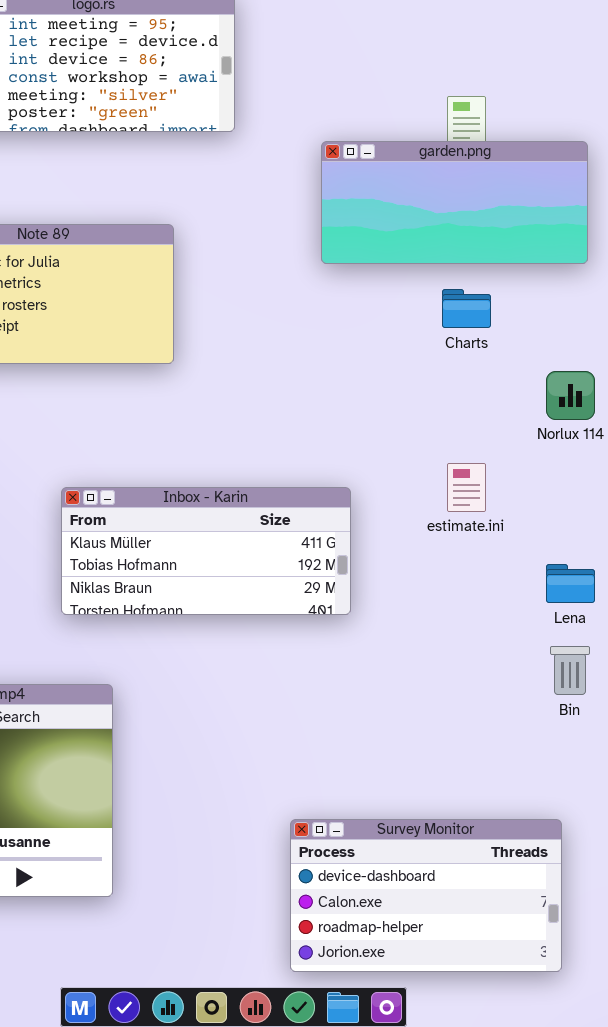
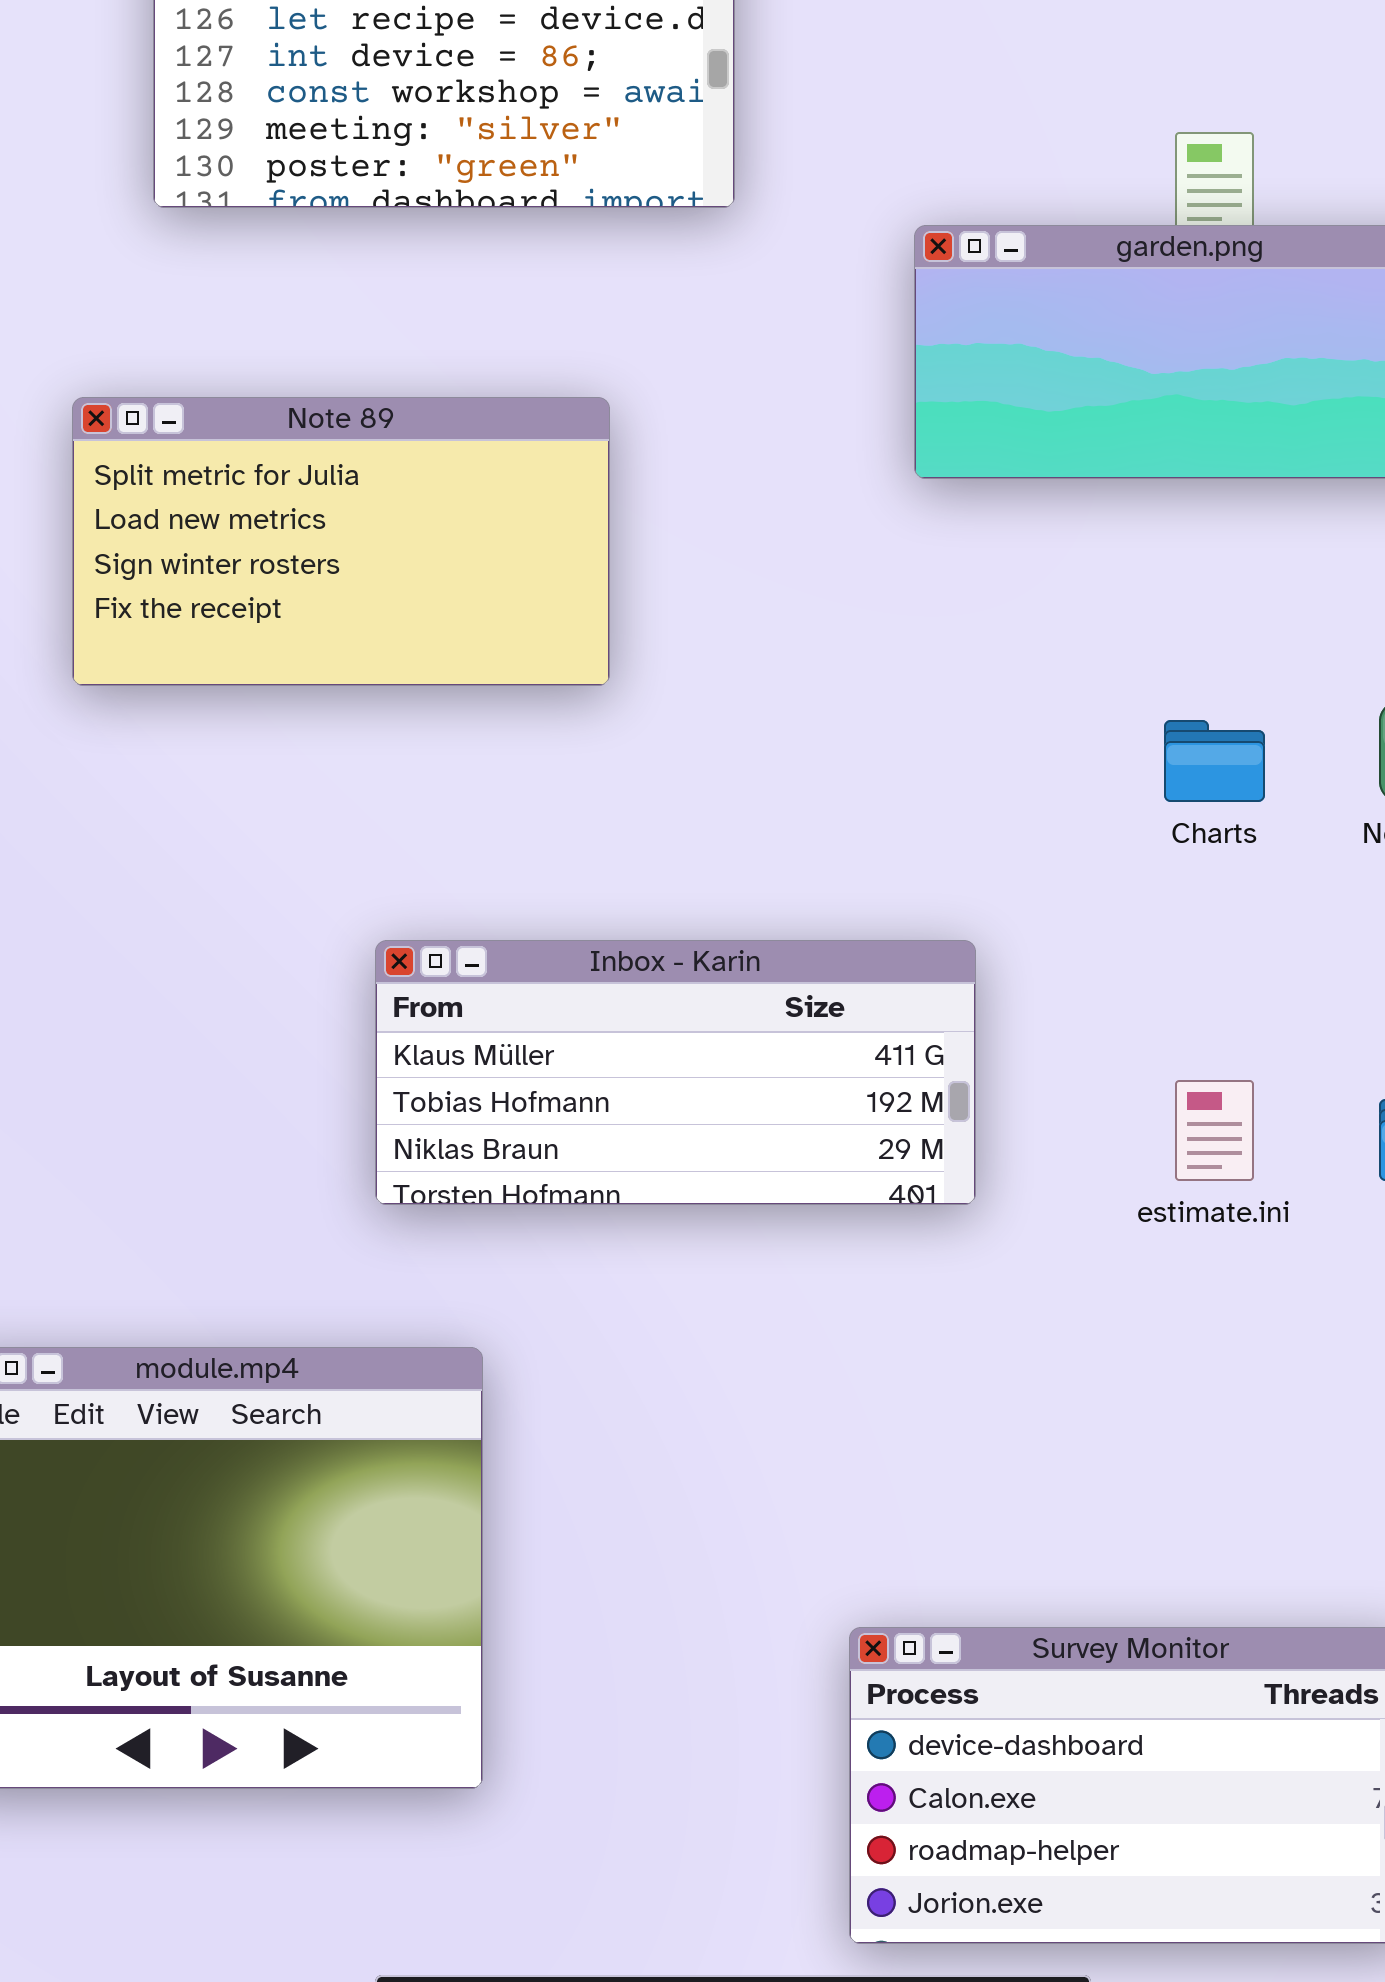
Charts: [442,289,491,328] -> [1164,720,1265,802], moved
estimate.ini: [447,463,486,512] -> [1175,1080,1254,1181], moved

